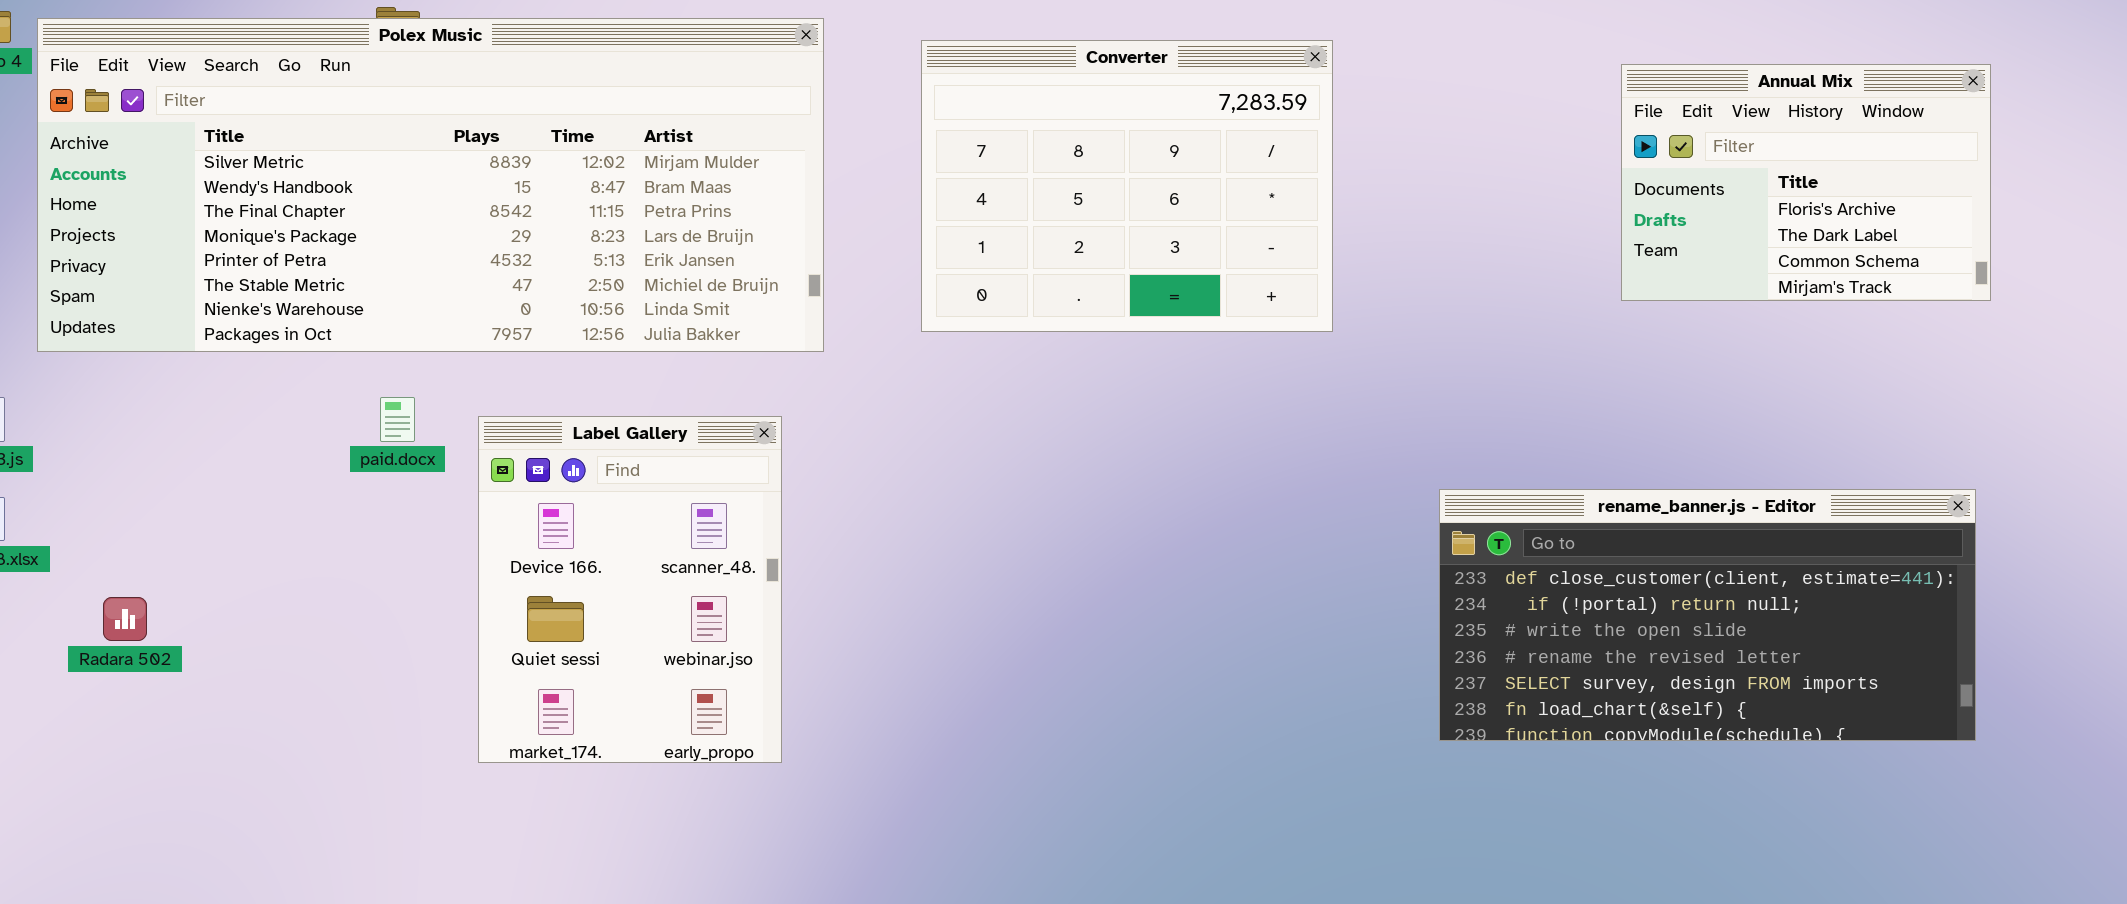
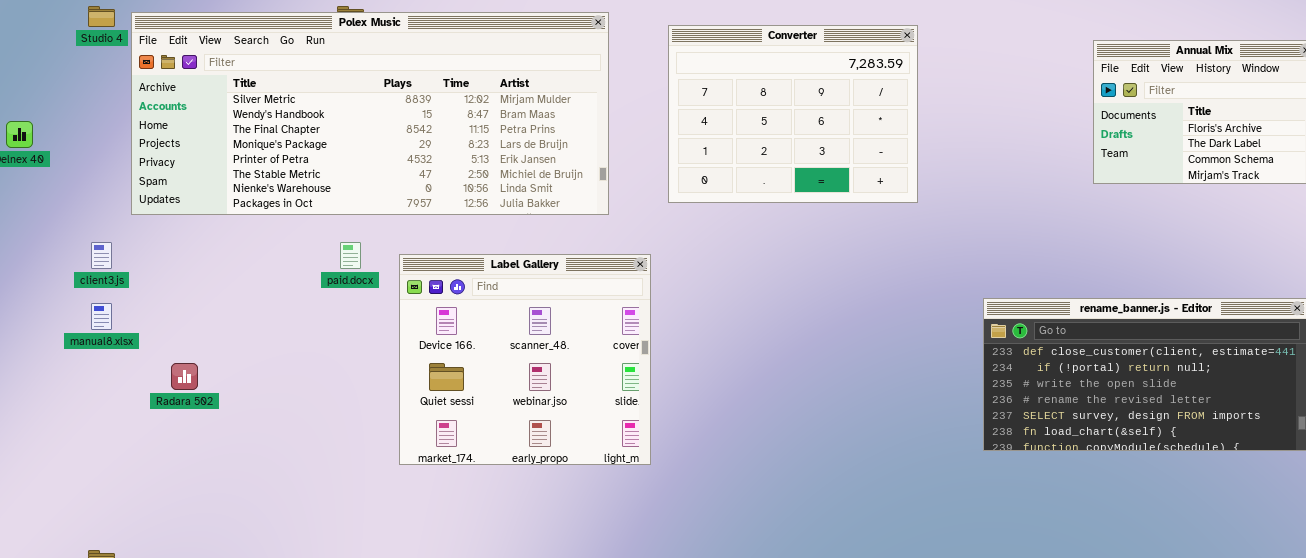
Label Gallery: [478,416,782,763] -> [399,254,651,465], resized

